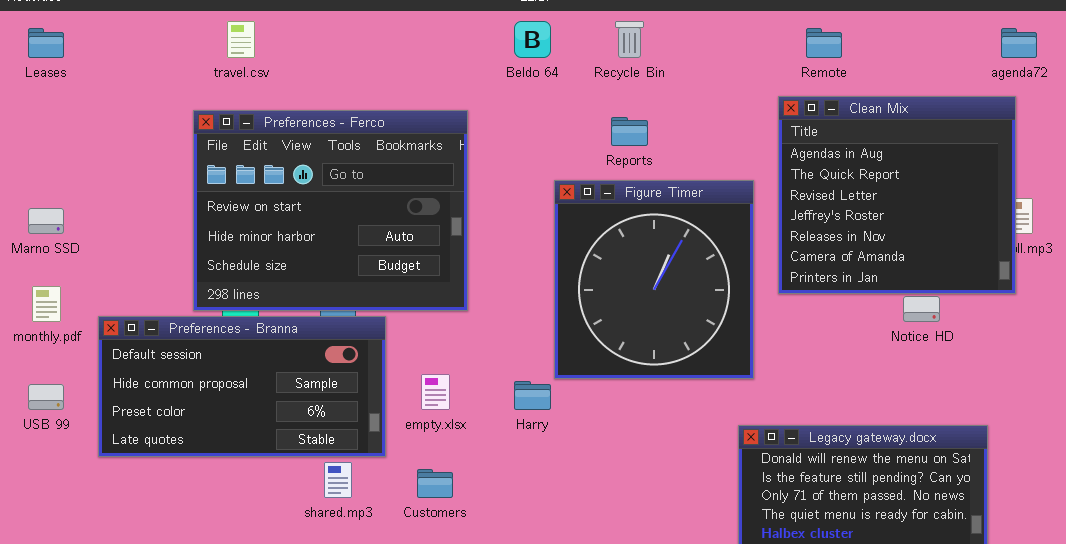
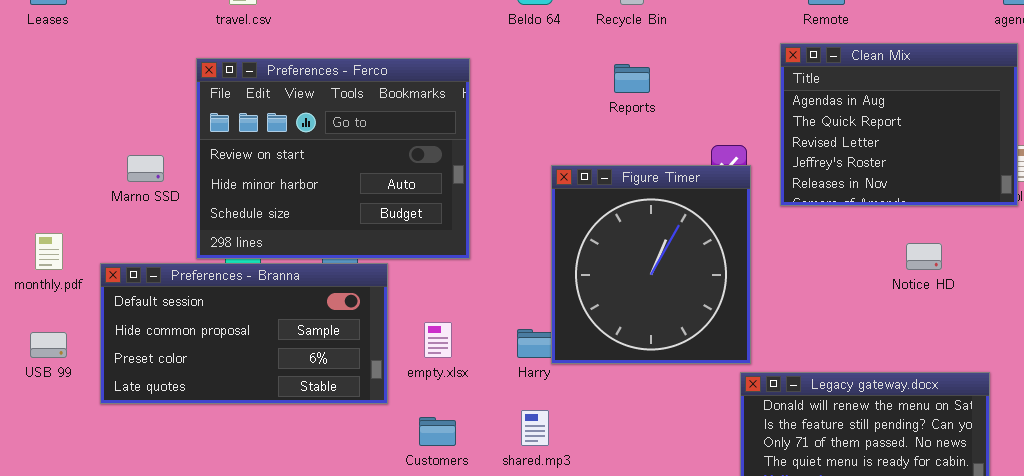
Clean Mix: [778,96,1016,294] -> [780,43,1018,206], resized
Figure Timer: [554,180,754,379] -> [551,165,751,364], moved
Marno SSD: [28,208,64,234] -> [127,155,164,182], moved
shared.mp3: [324,462,352,498] -> [521,410,549,446], moved

